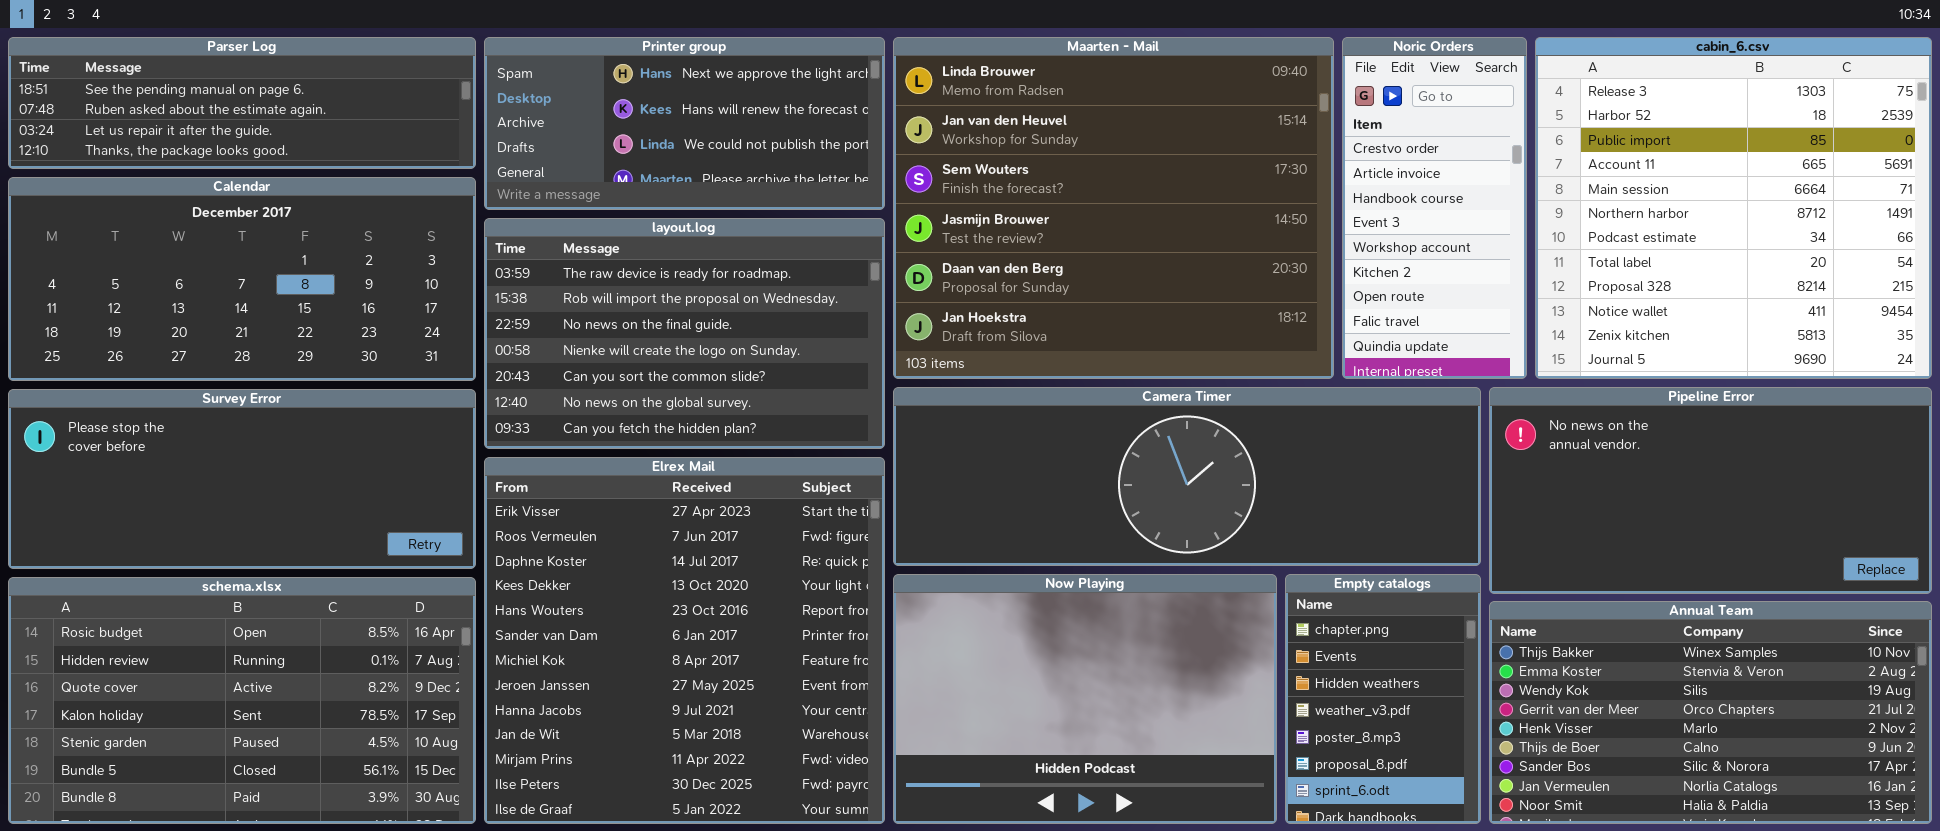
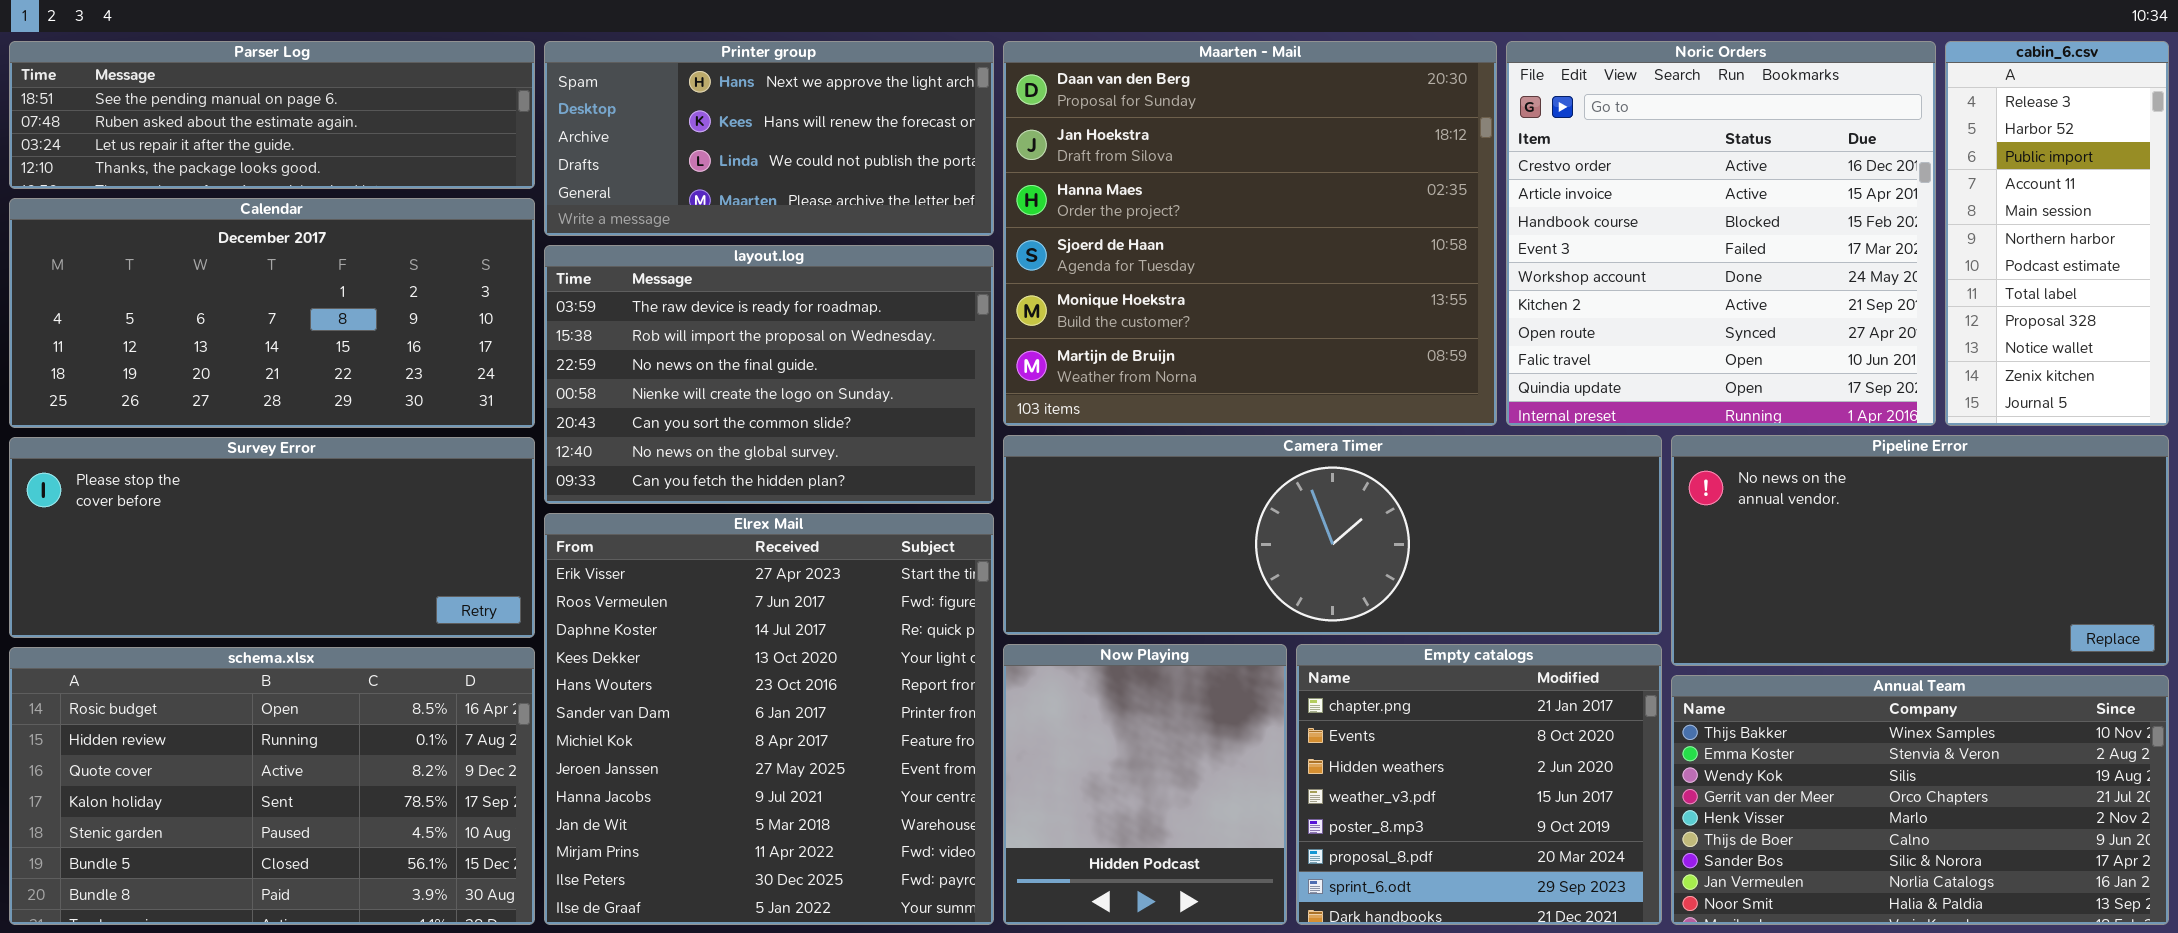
Maarten - Mail: [893,37,1334,379] -> [1003,41,1497,426], scrolled down 4 rows
Noric Orders: [1342,37,1527,379] -> [1506,41,1936,426], resized
cabin_6.csv: [1535,37,1932,379] -> [1945,41,2169,426], resized
Now Playing: [893,574,1277,824] -> [1003,644,1287,925], resized
Empty catalogs: [1285,574,1481,824] -> [1296,644,1662,925], resized

